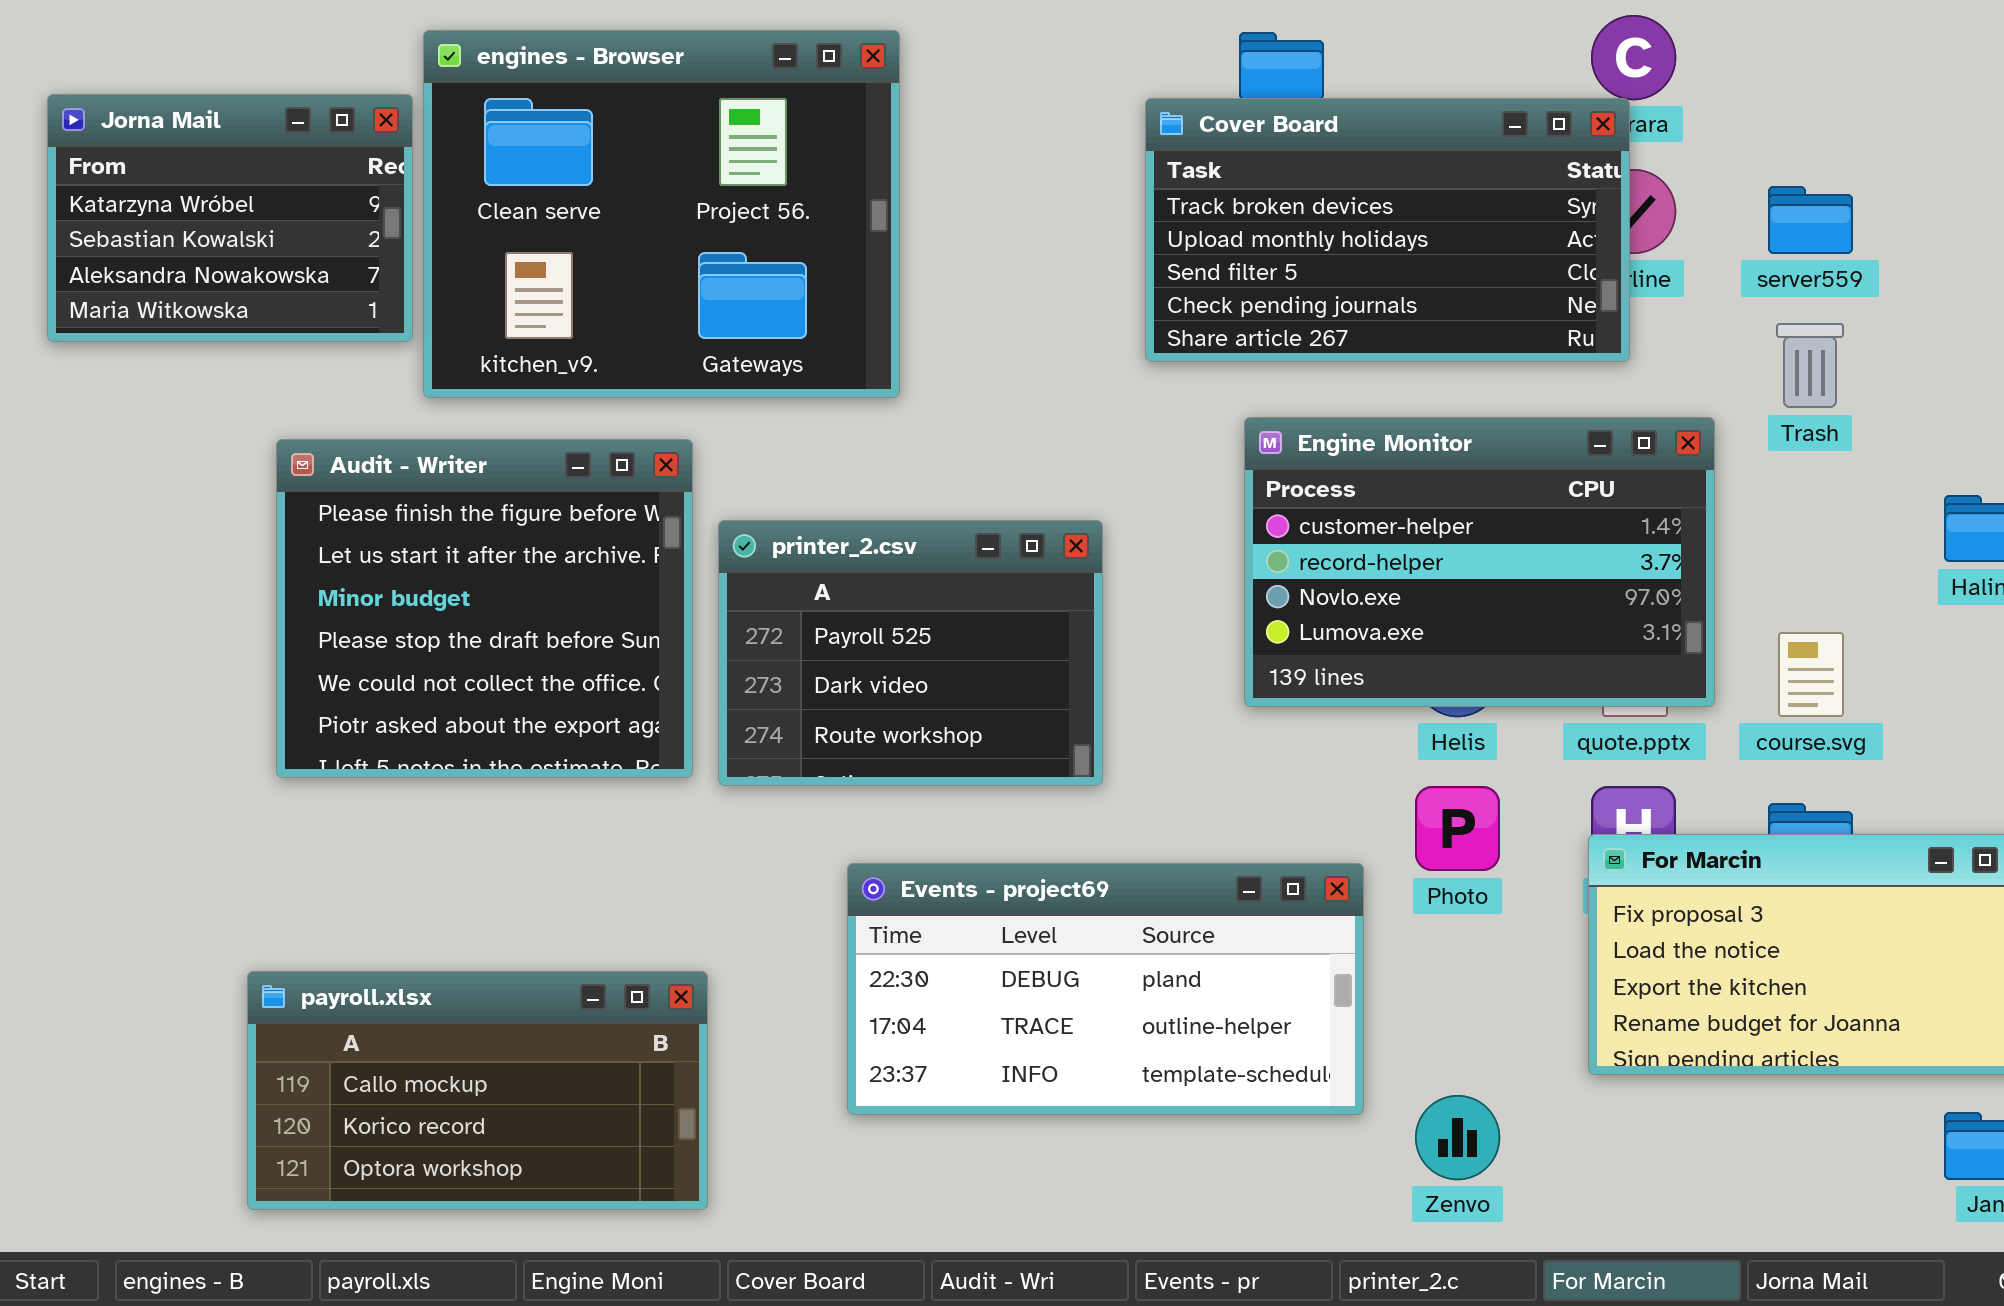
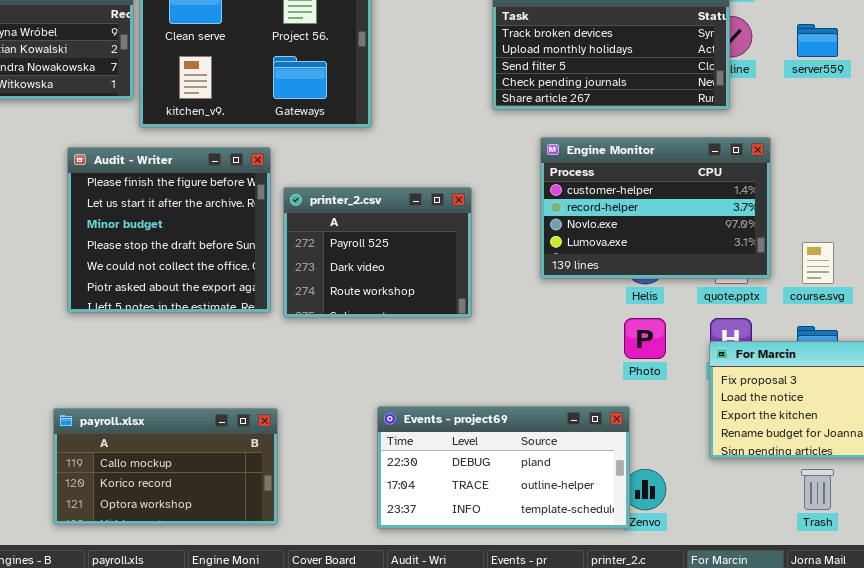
Trash: [1776,323,1844,408] -> [801,469,834,510], moved
Events - project69: [847,863,1364,1115] -> [377,406,630,529], moved

